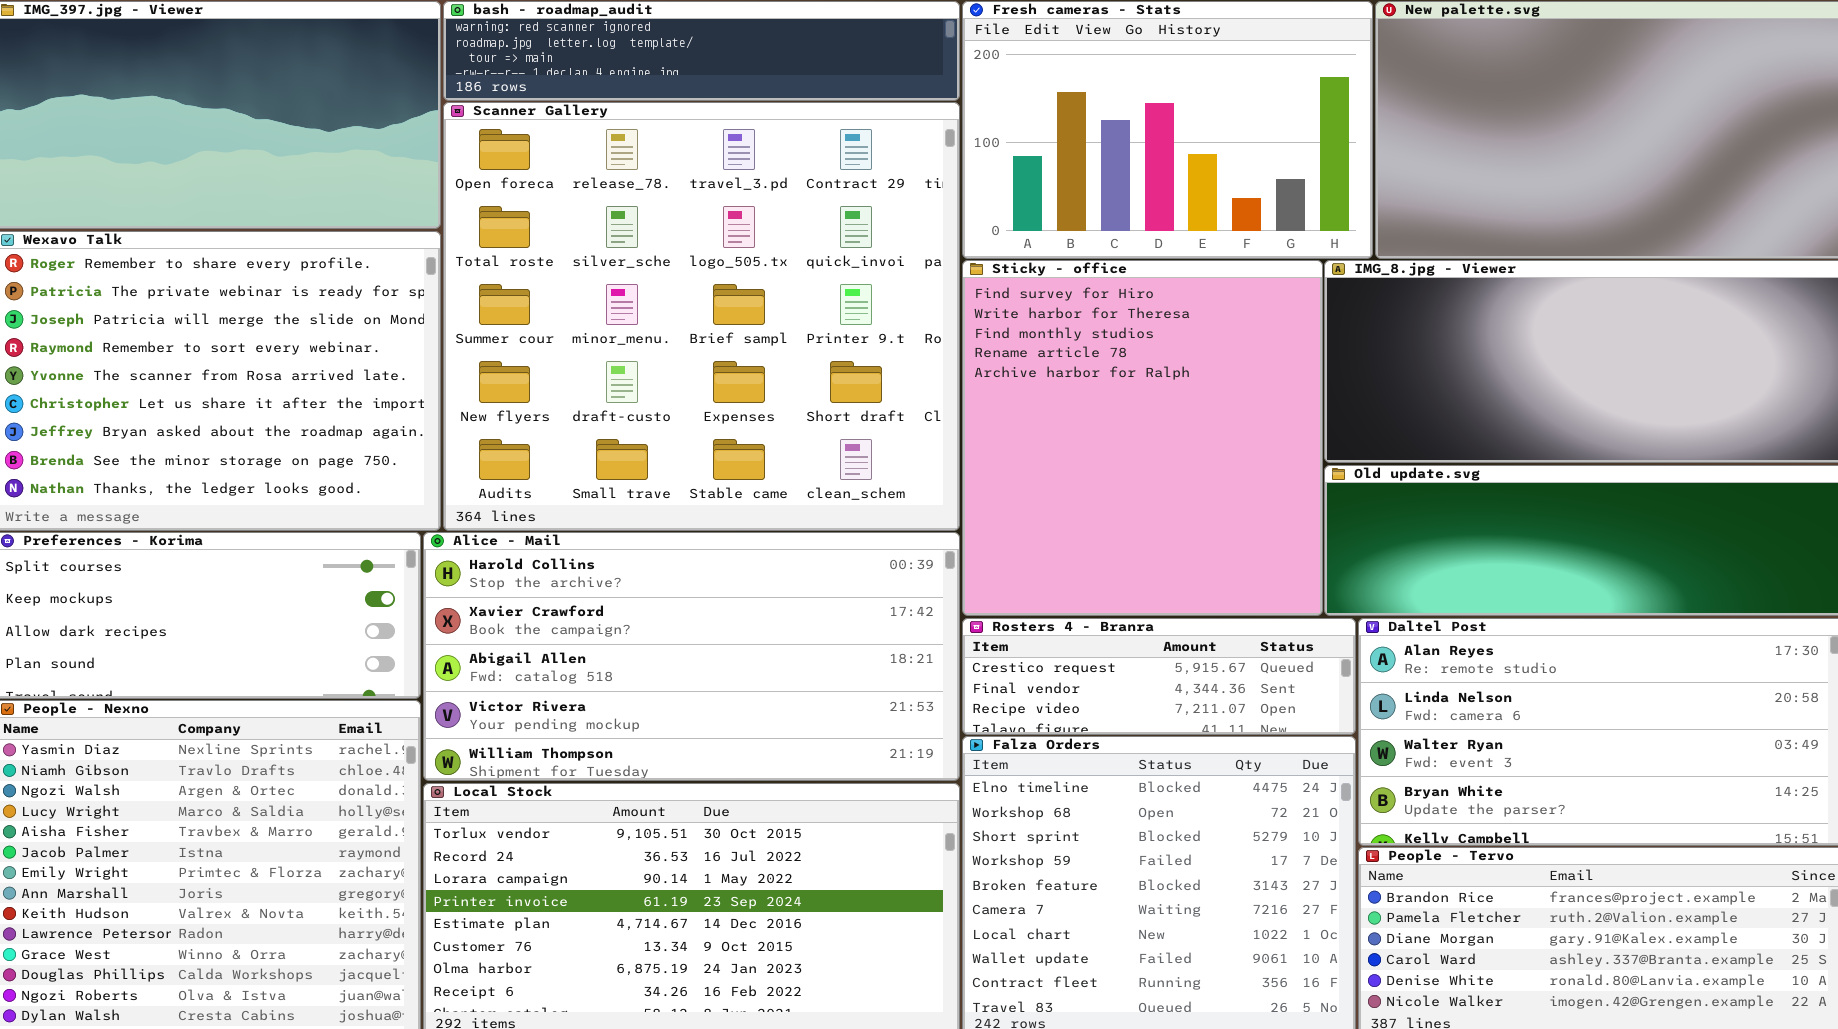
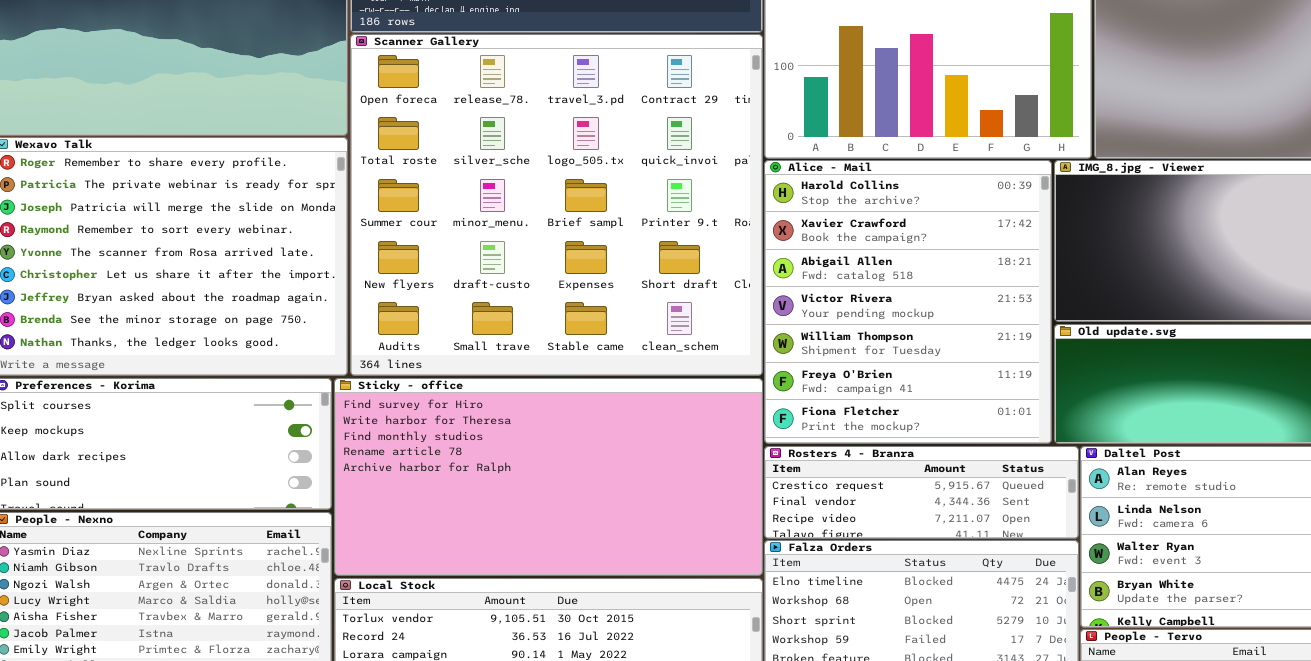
Sticky - office: [962,260,1323,616] -> [334,378,763,576], moved, resized
Alice - Mail: [423,532,960,781] -> [764,160,1052,444], moved, resized

